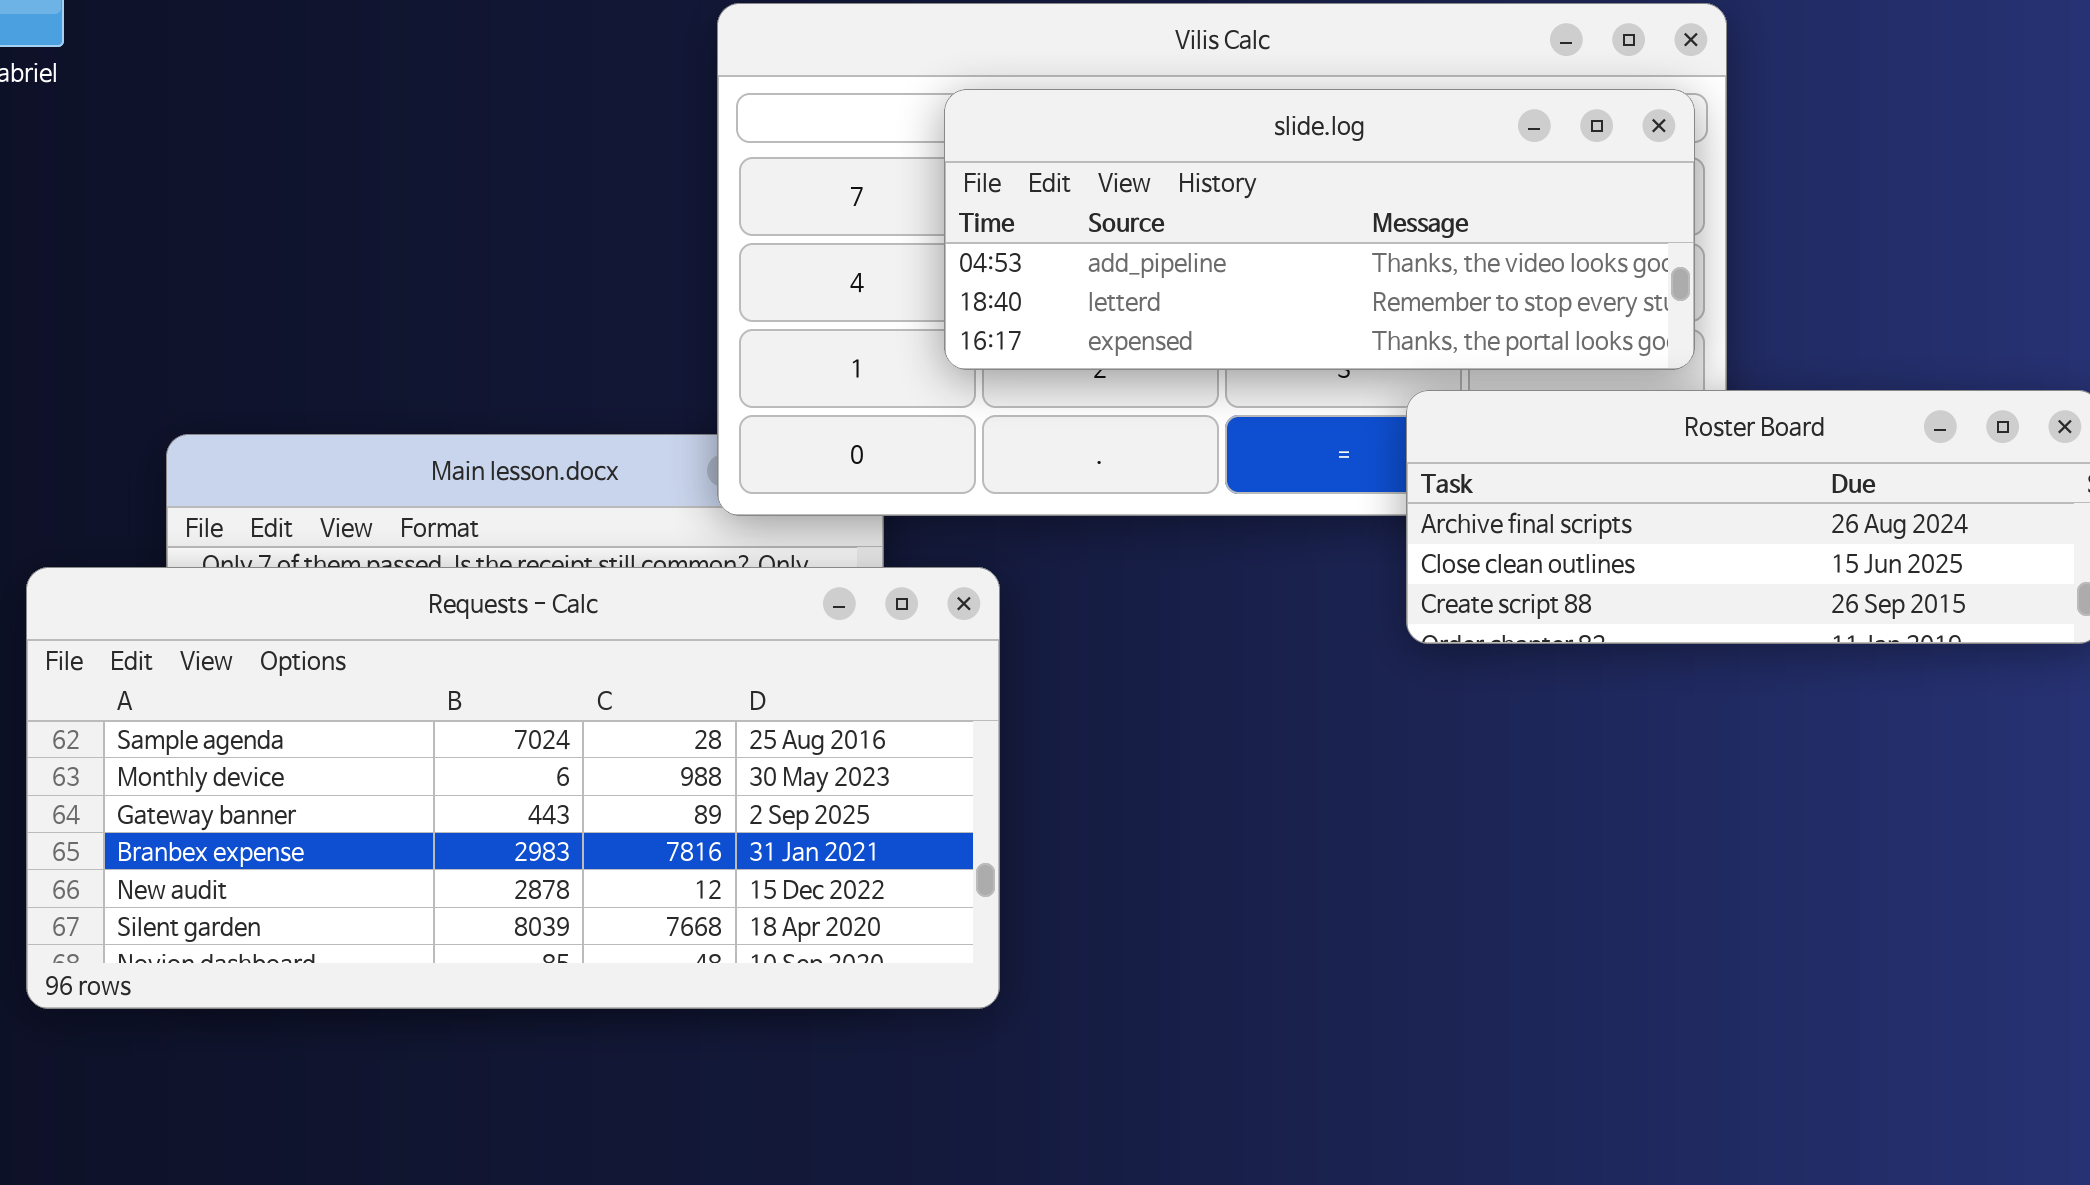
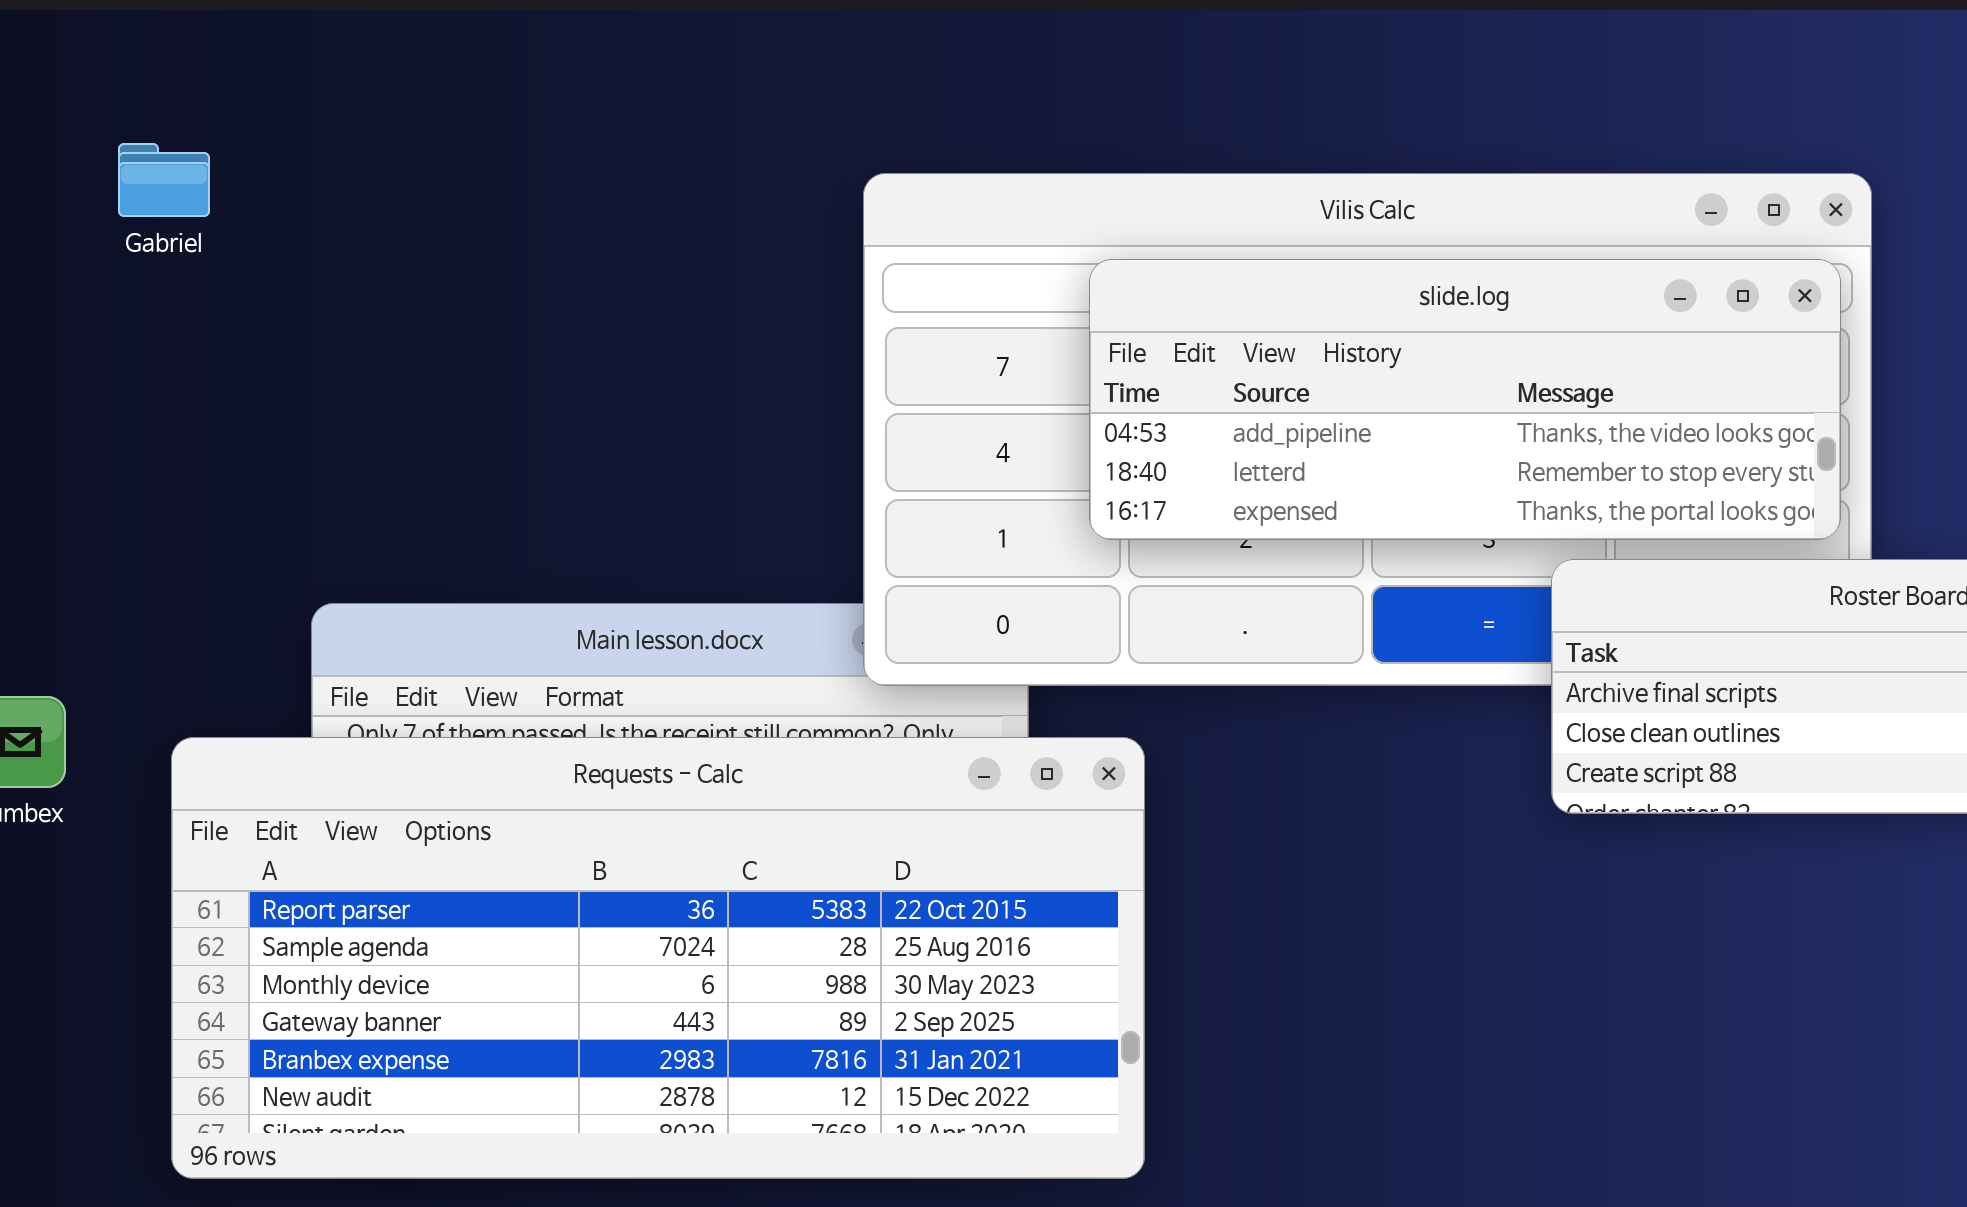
Requests - Calc: [26,567,1000,1009] -> [171,737,1145,1179], scrolled up 1 row

